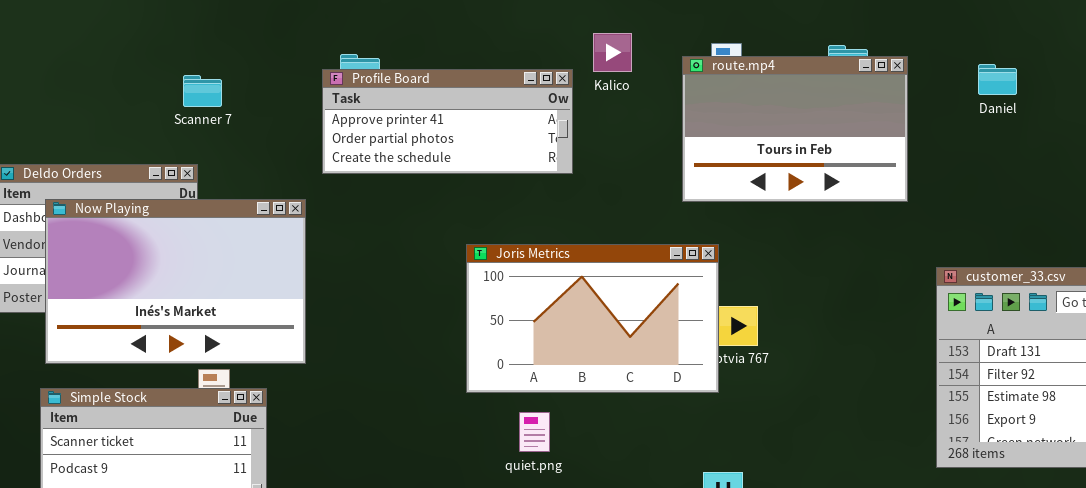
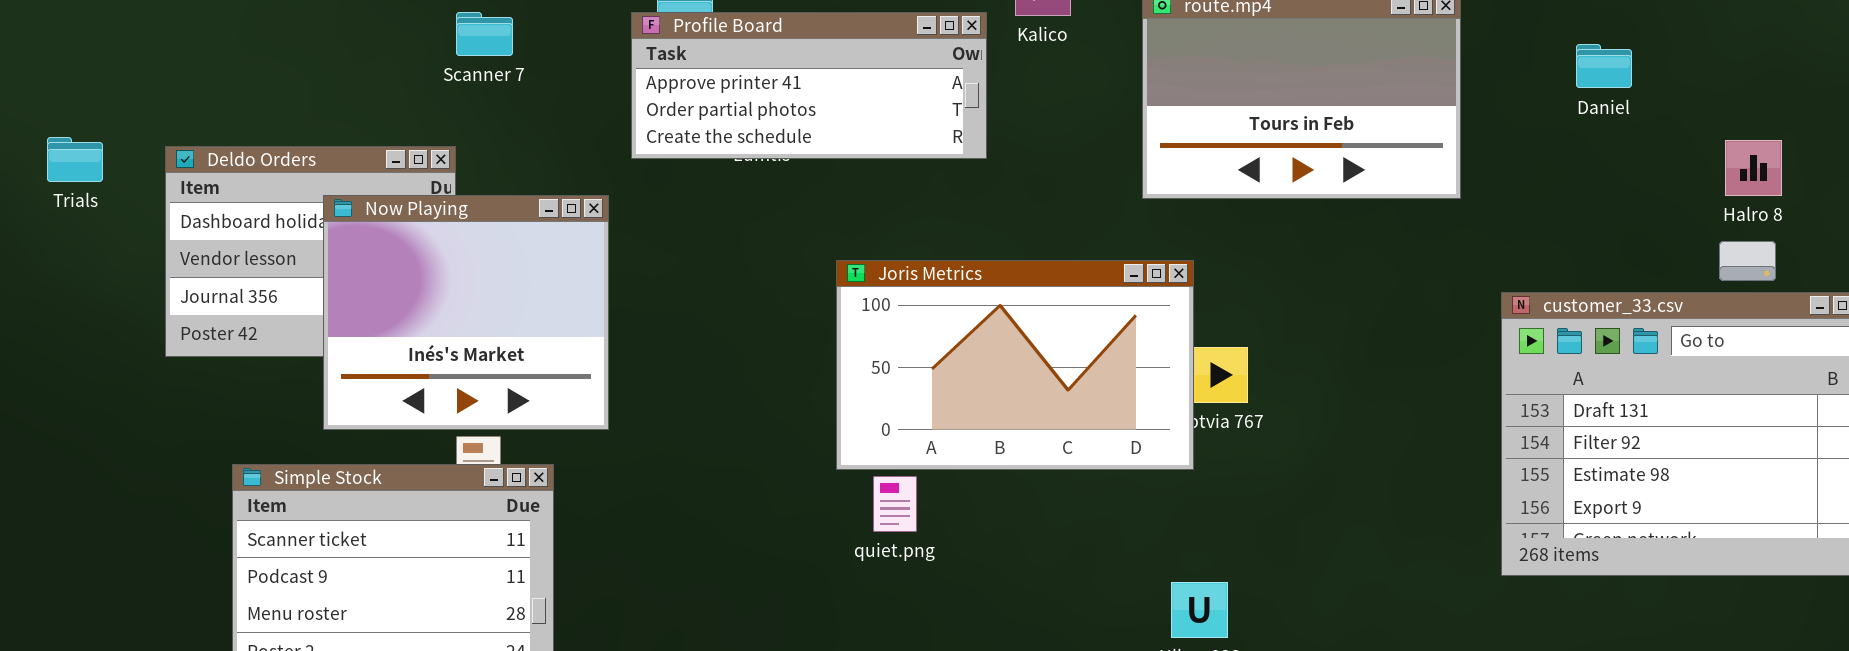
Daniel: [978,64,1017,95] -> [1576,44,1632,88], moved
Scanner 7: [183,75,222,107] -> [456,12,513,56], moved
Now Playing: [45,199,306,364] -> [323,195,609,430], resized
quiet.png: [519,412,550,452] -> [873,476,917,532], moved

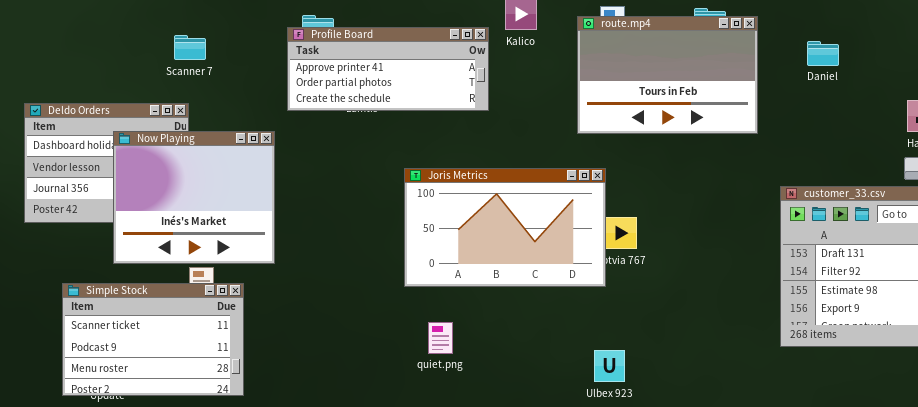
Scanner 7: [456,12,513,56] -> [174,35,206,60], moved
Daniel: [1576,44,1632,88] -> [807,41,839,66], moved
quiet.png: [873,476,917,532] -> [428,322,453,354], moved

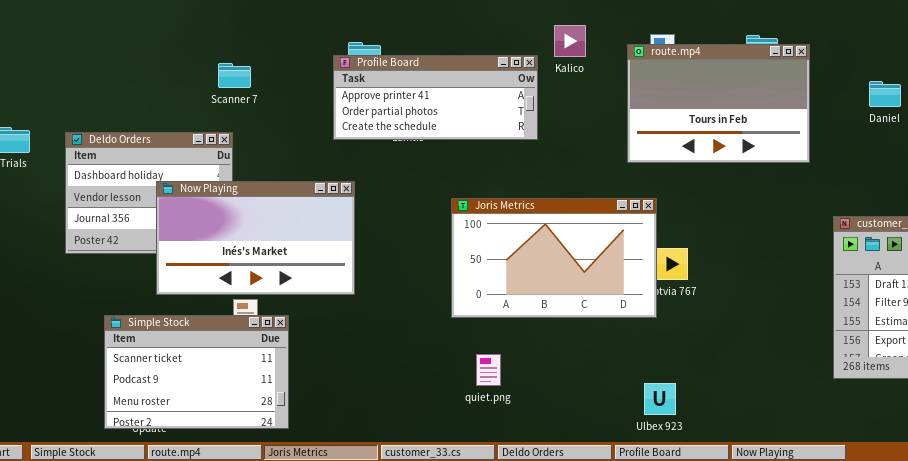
Daniel: [807,41,839,66] -> [869,81,901,107], moved
Now Playing: [113,131,275,264] -> [156,181,355,295], resized

